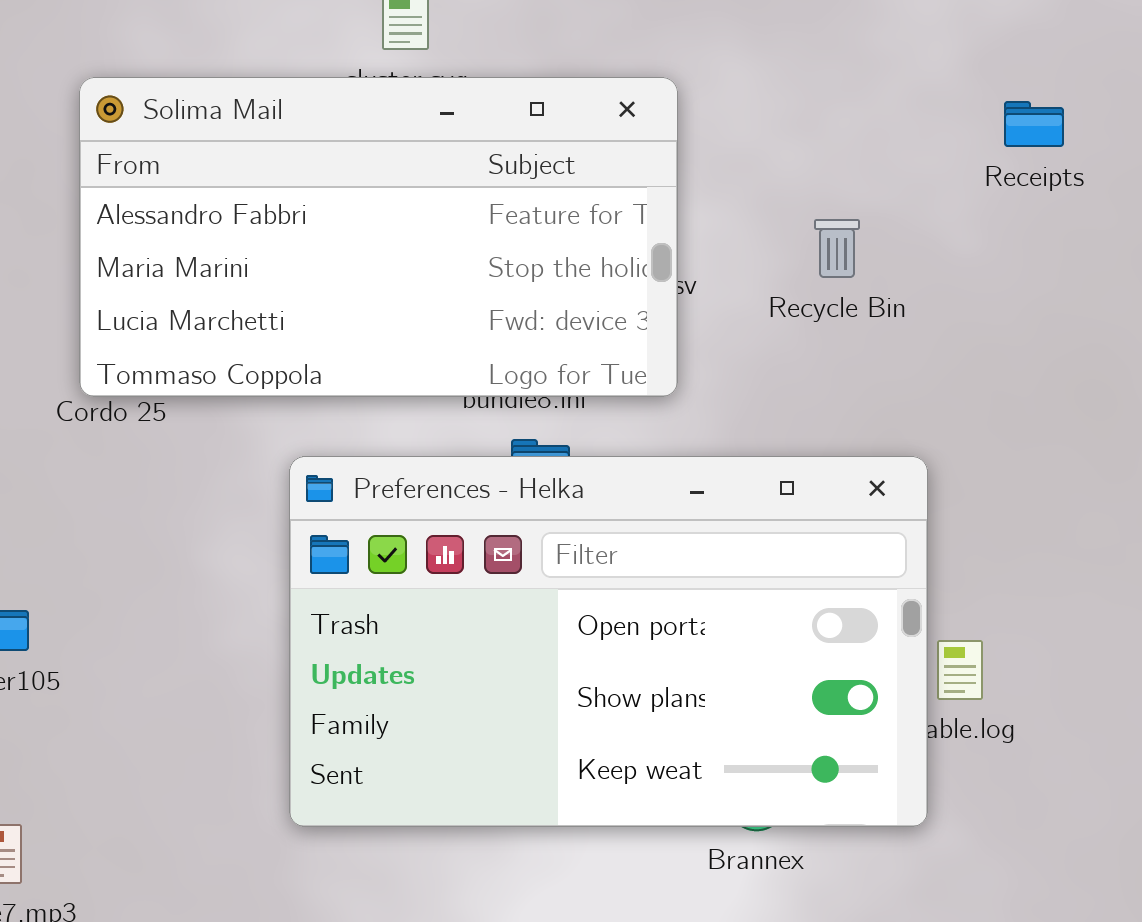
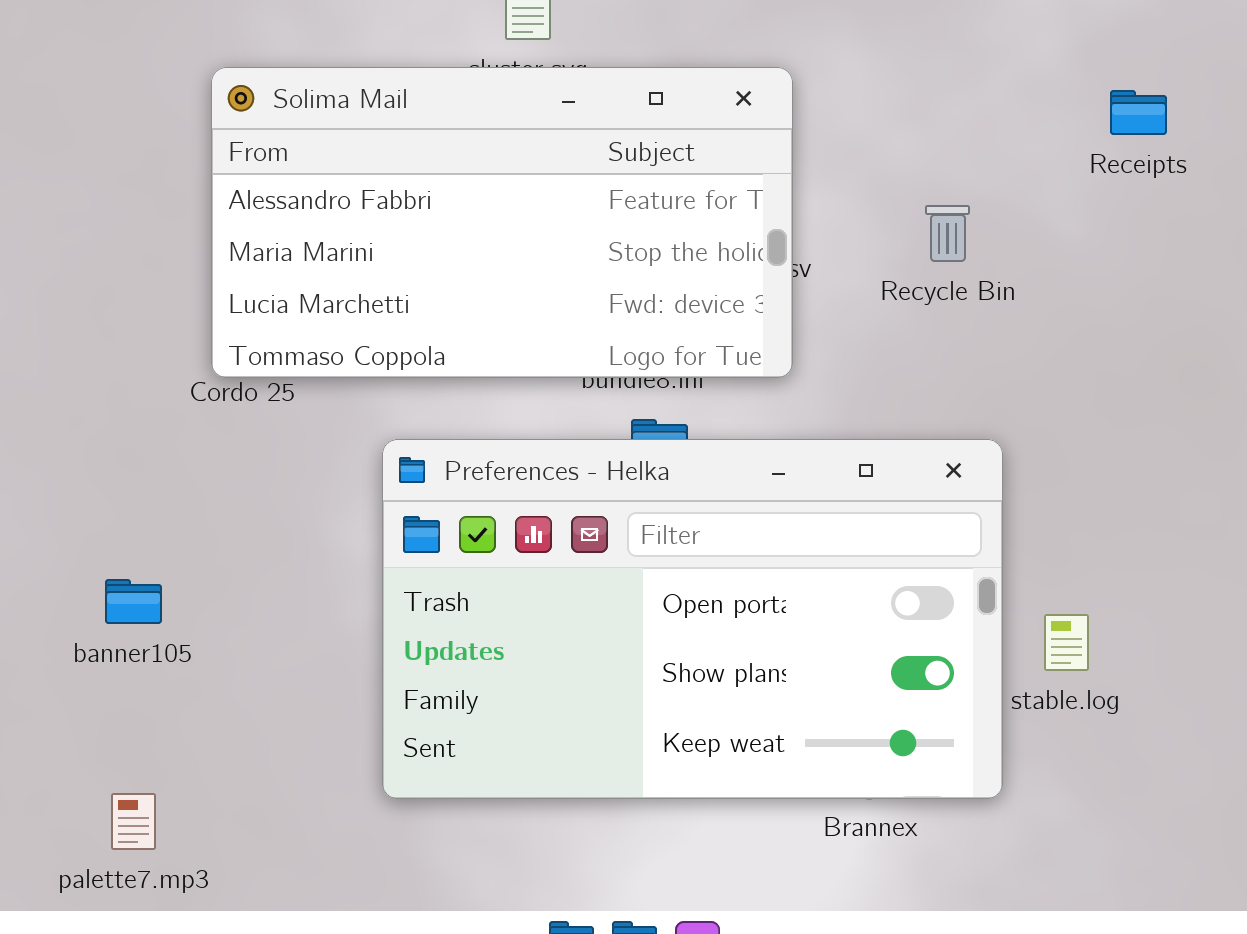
Preferences - Helka: [289,456,928,827] -> [382,439,1003,799], moved

